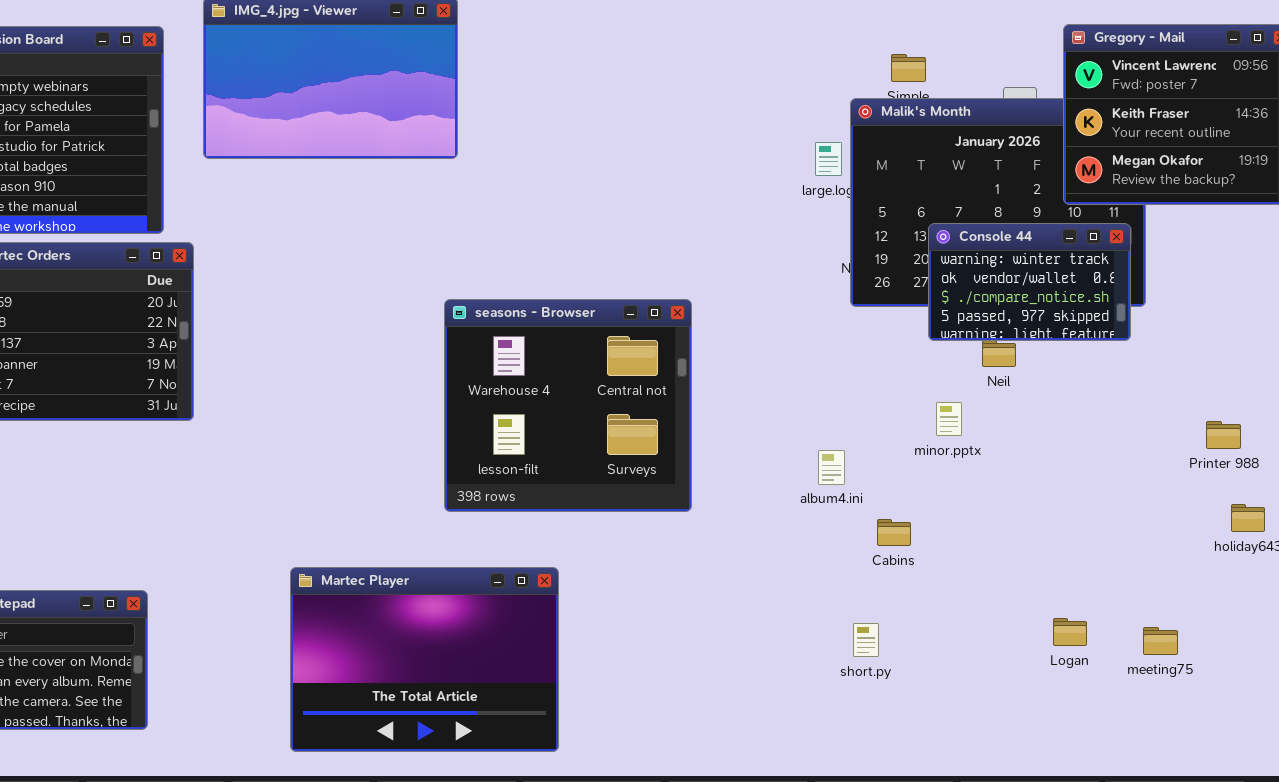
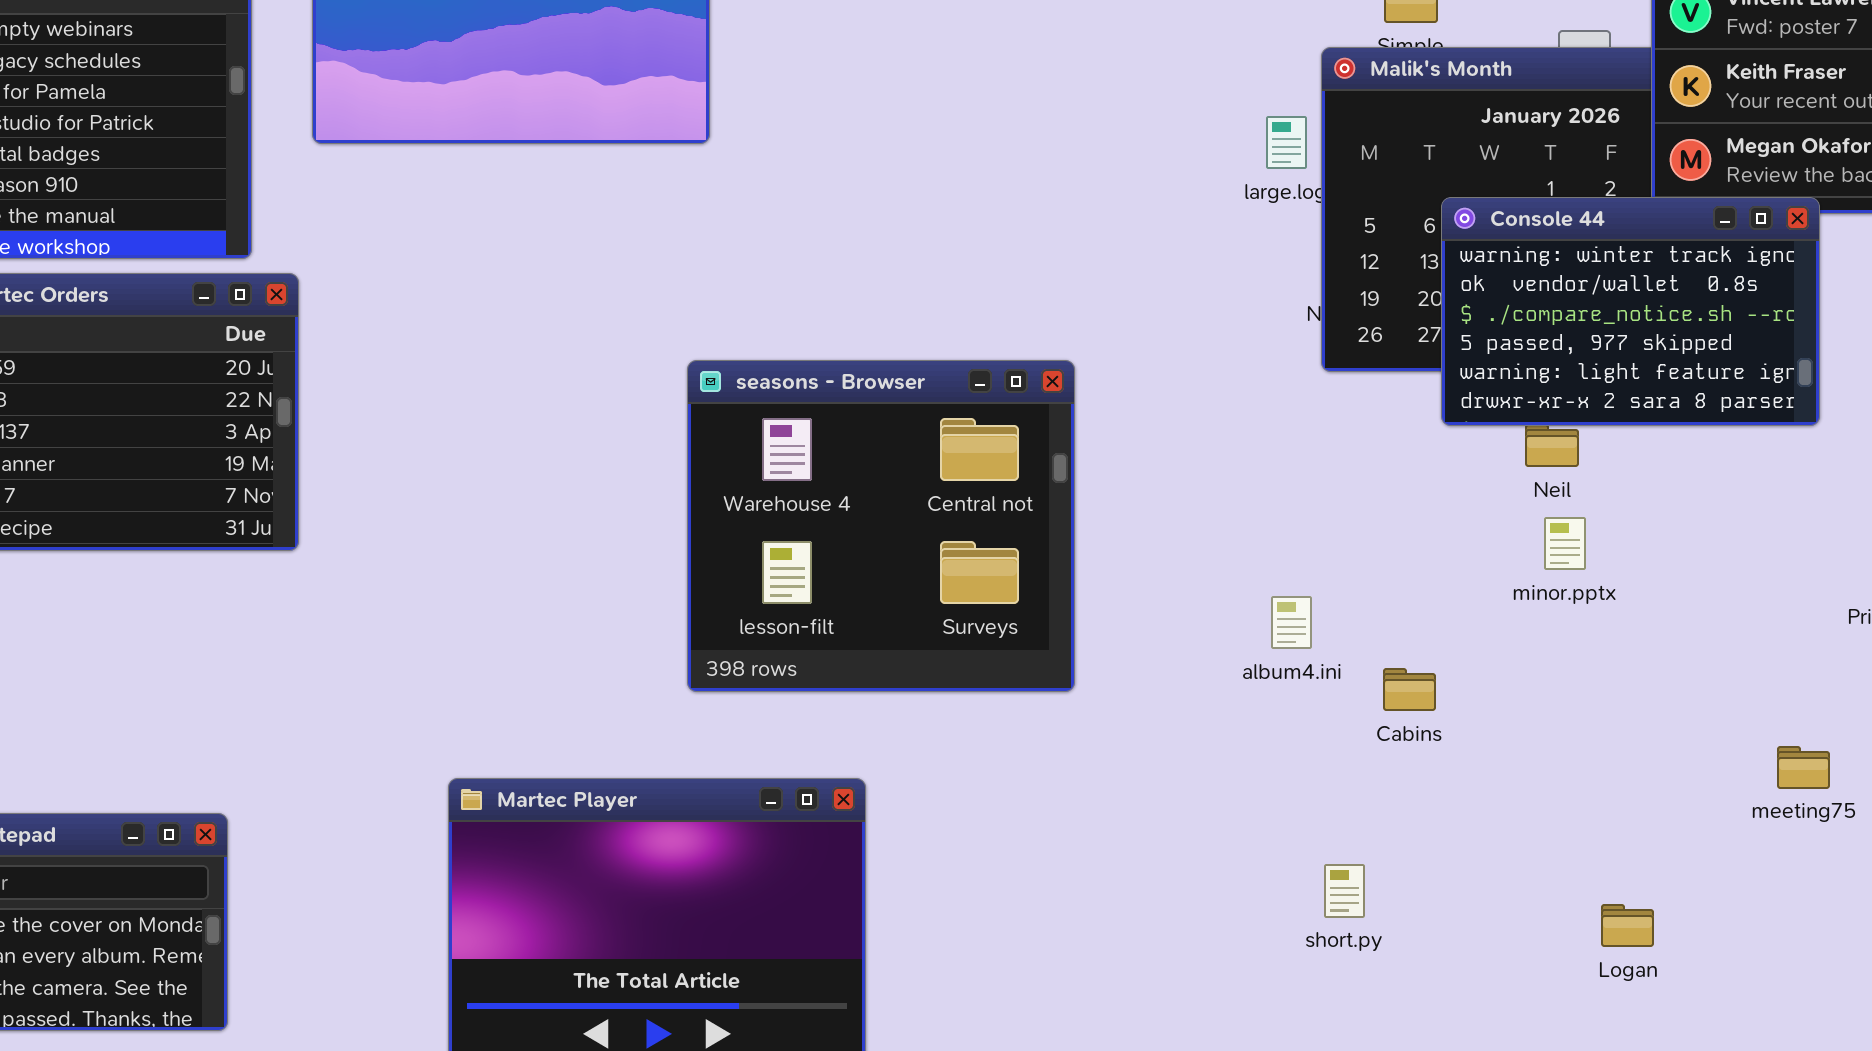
Console 44: [928,223,1131,341] -> [1441,197,1820,426], resized
minor.pptx: [936,402,962,436] -> [1544,517,1586,570], moved
Cabins: [877,519,911,546] -> [1383,668,1436,711], moved
Logan: [1053,618,1087,646] -> [1601,904,1654,947], moved
meeting75: [1143,627,1178,655] -> [1777,746,1830,789], moved

